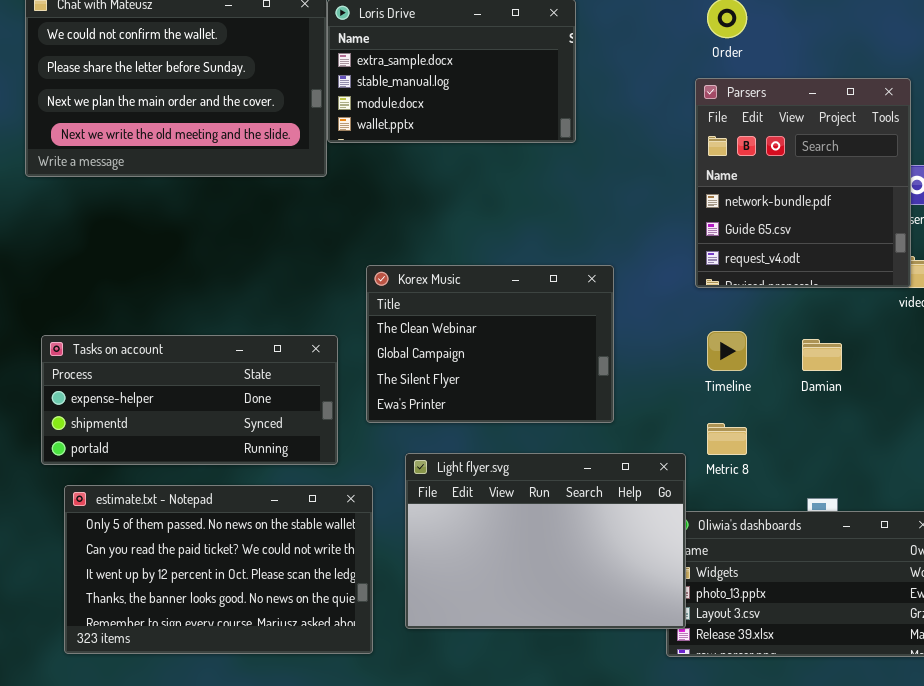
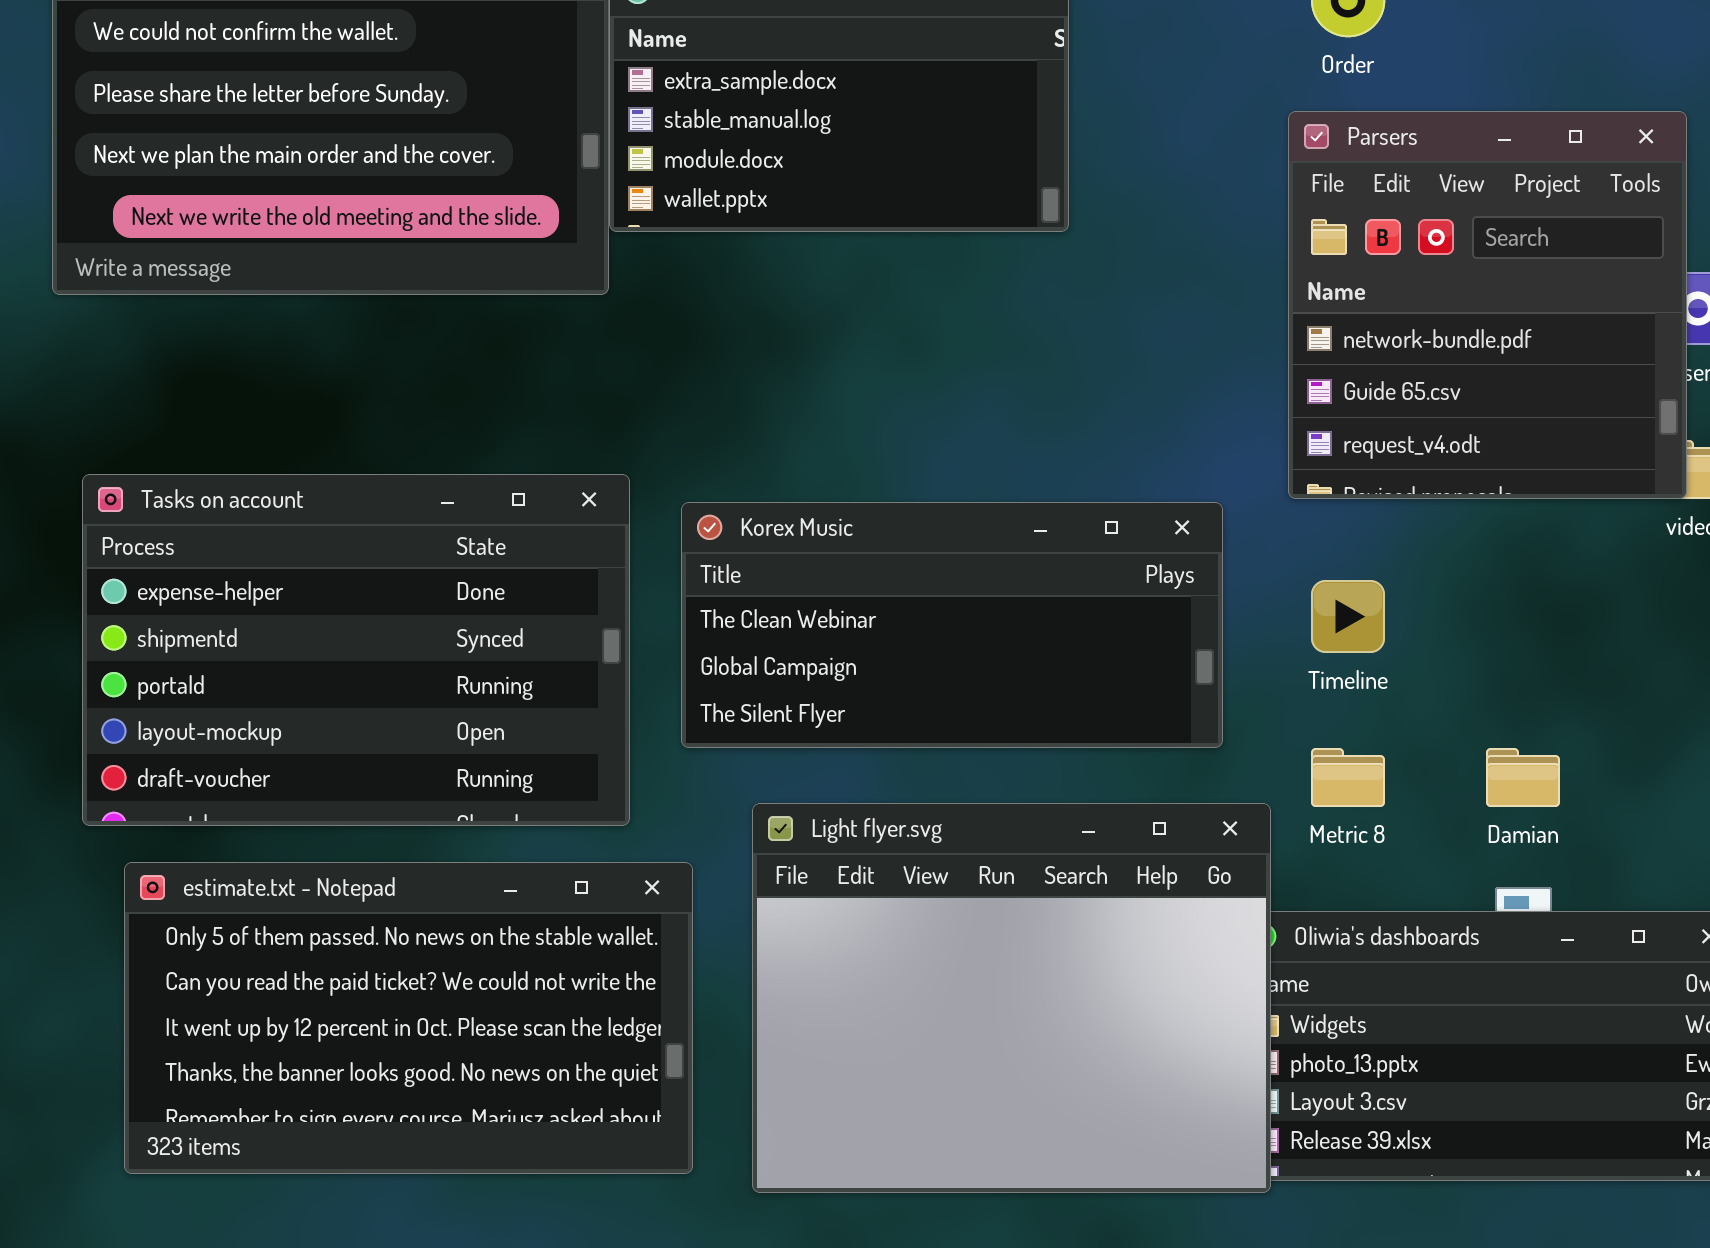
Korex Music: [366,265,614,423] -> [681,502,1223,748], resized
Tasks on account: [41,335,338,465] -> [82,474,630,826], resized
Damian: [802,339,842,371] -> [1486,748,1560,807], moved
Light flyer.svg: [405,453,686,629] -> [752,803,1271,1193], resized

